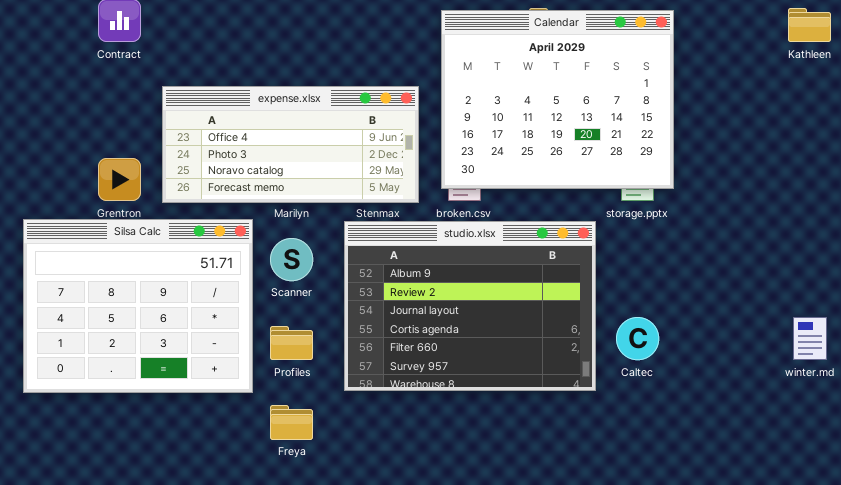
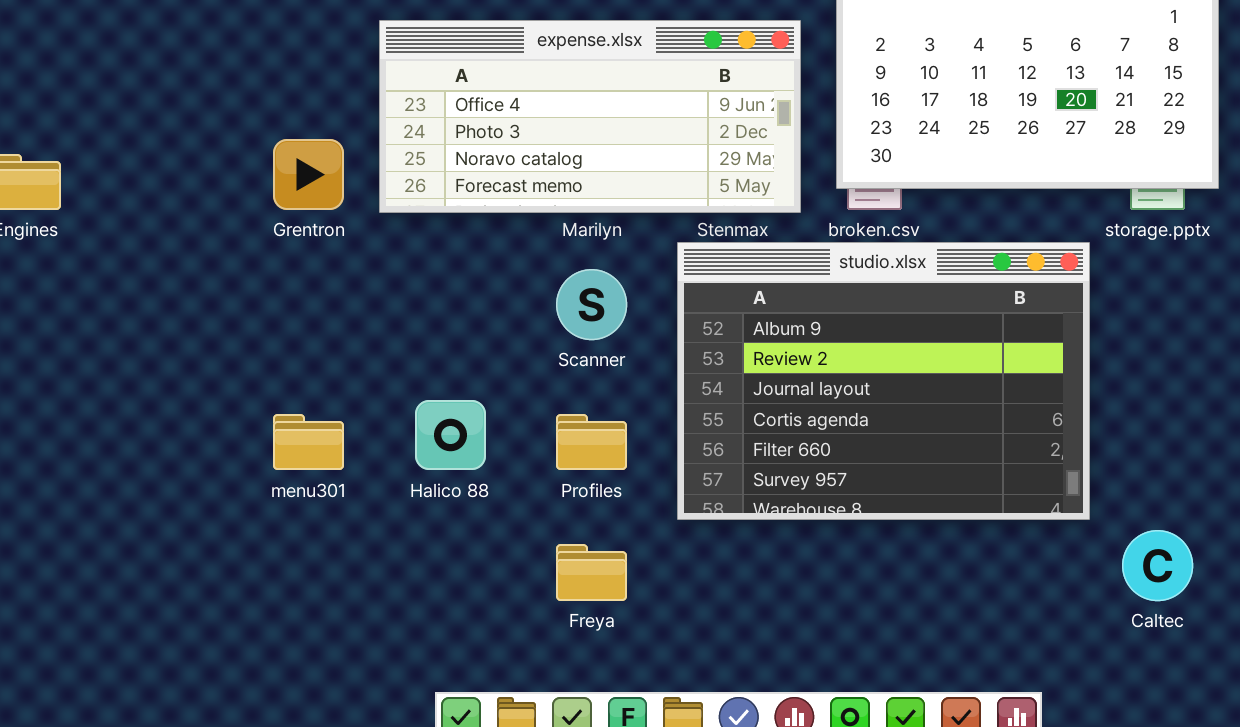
Silsa Calc: [23,219,253,393] -> none, closed
Caltec: [616,317,659,360] -> [1122,530,1193,601], moved

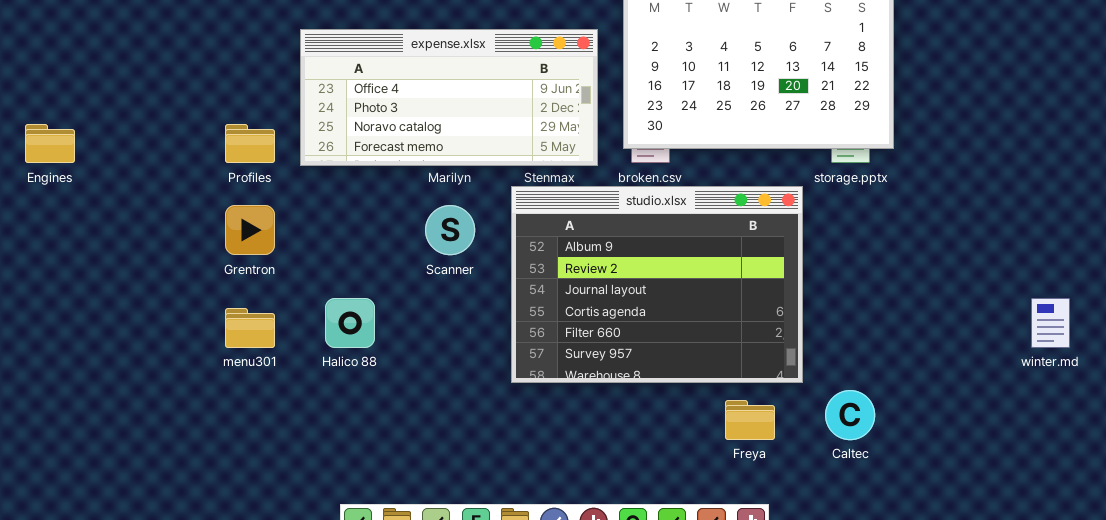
Grentron: [273,139,344,210] -> [225,205,275,255], moved
Profiles: [556,414,627,470] -> [225,124,275,163], moved
Freya: [556,544,627,601] -> [725,400,775,440], moved

